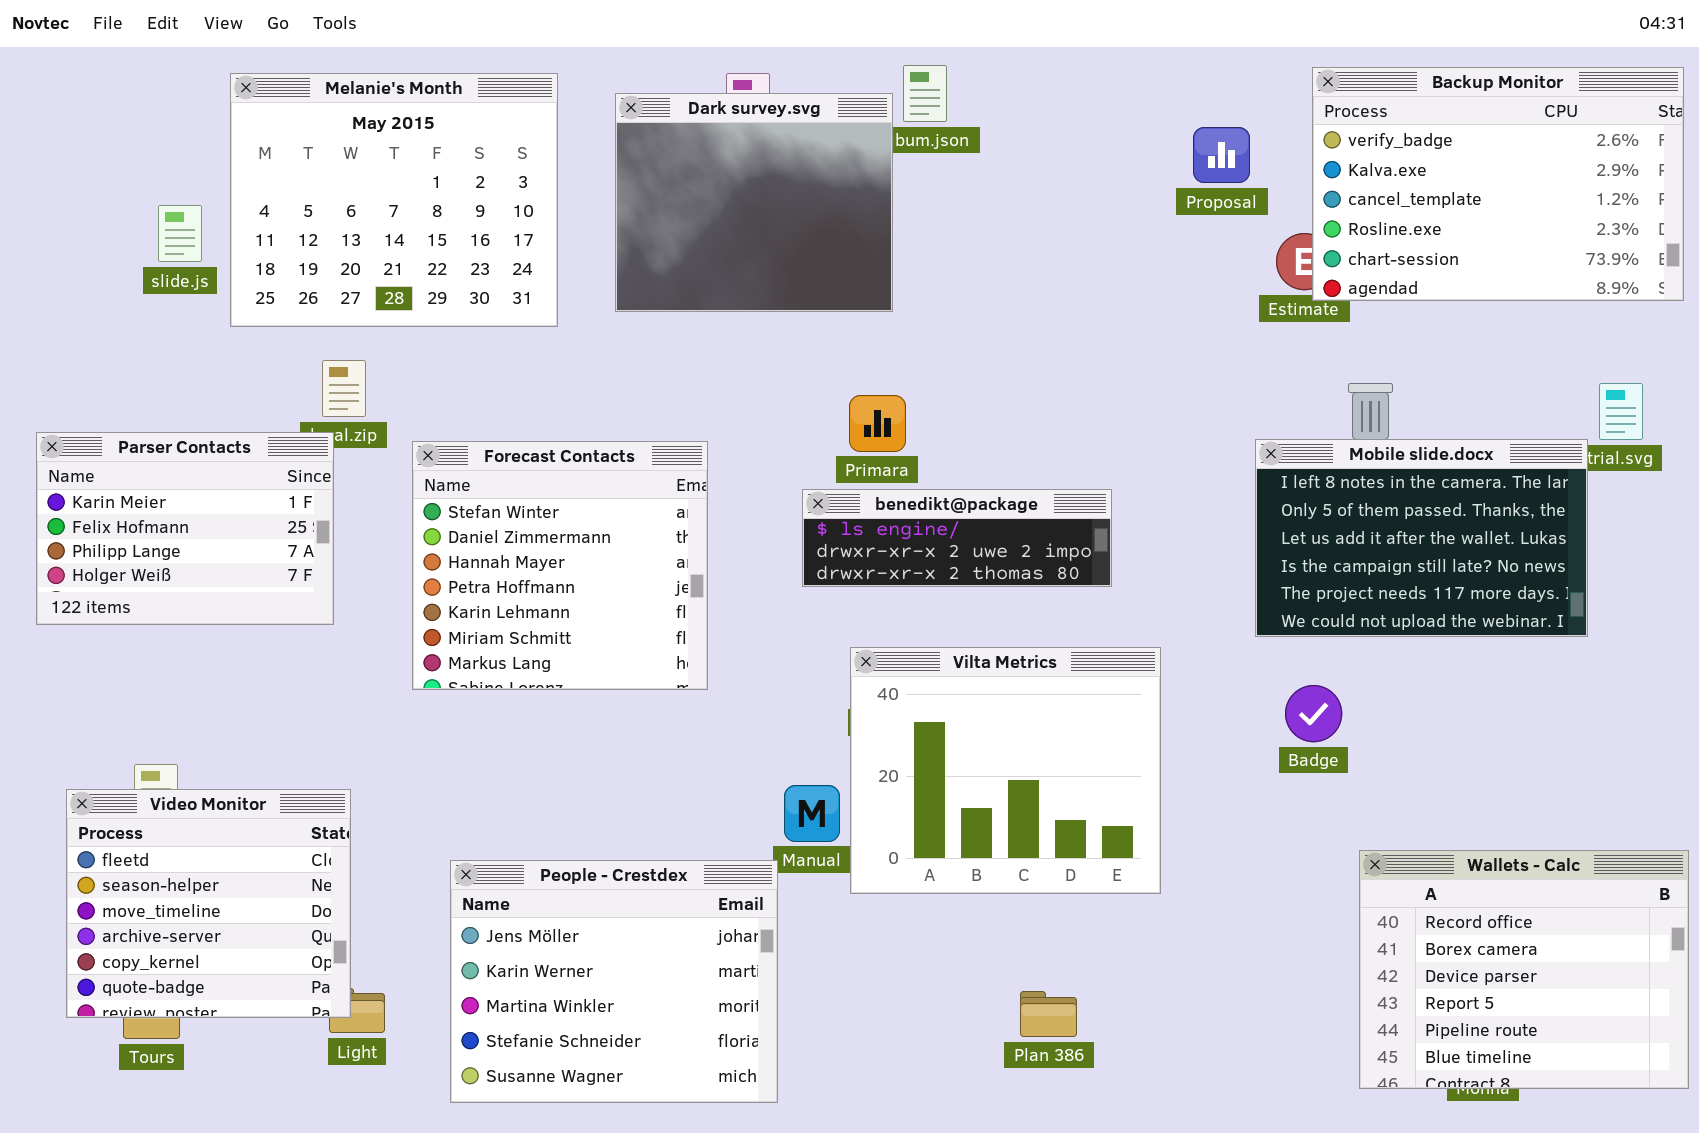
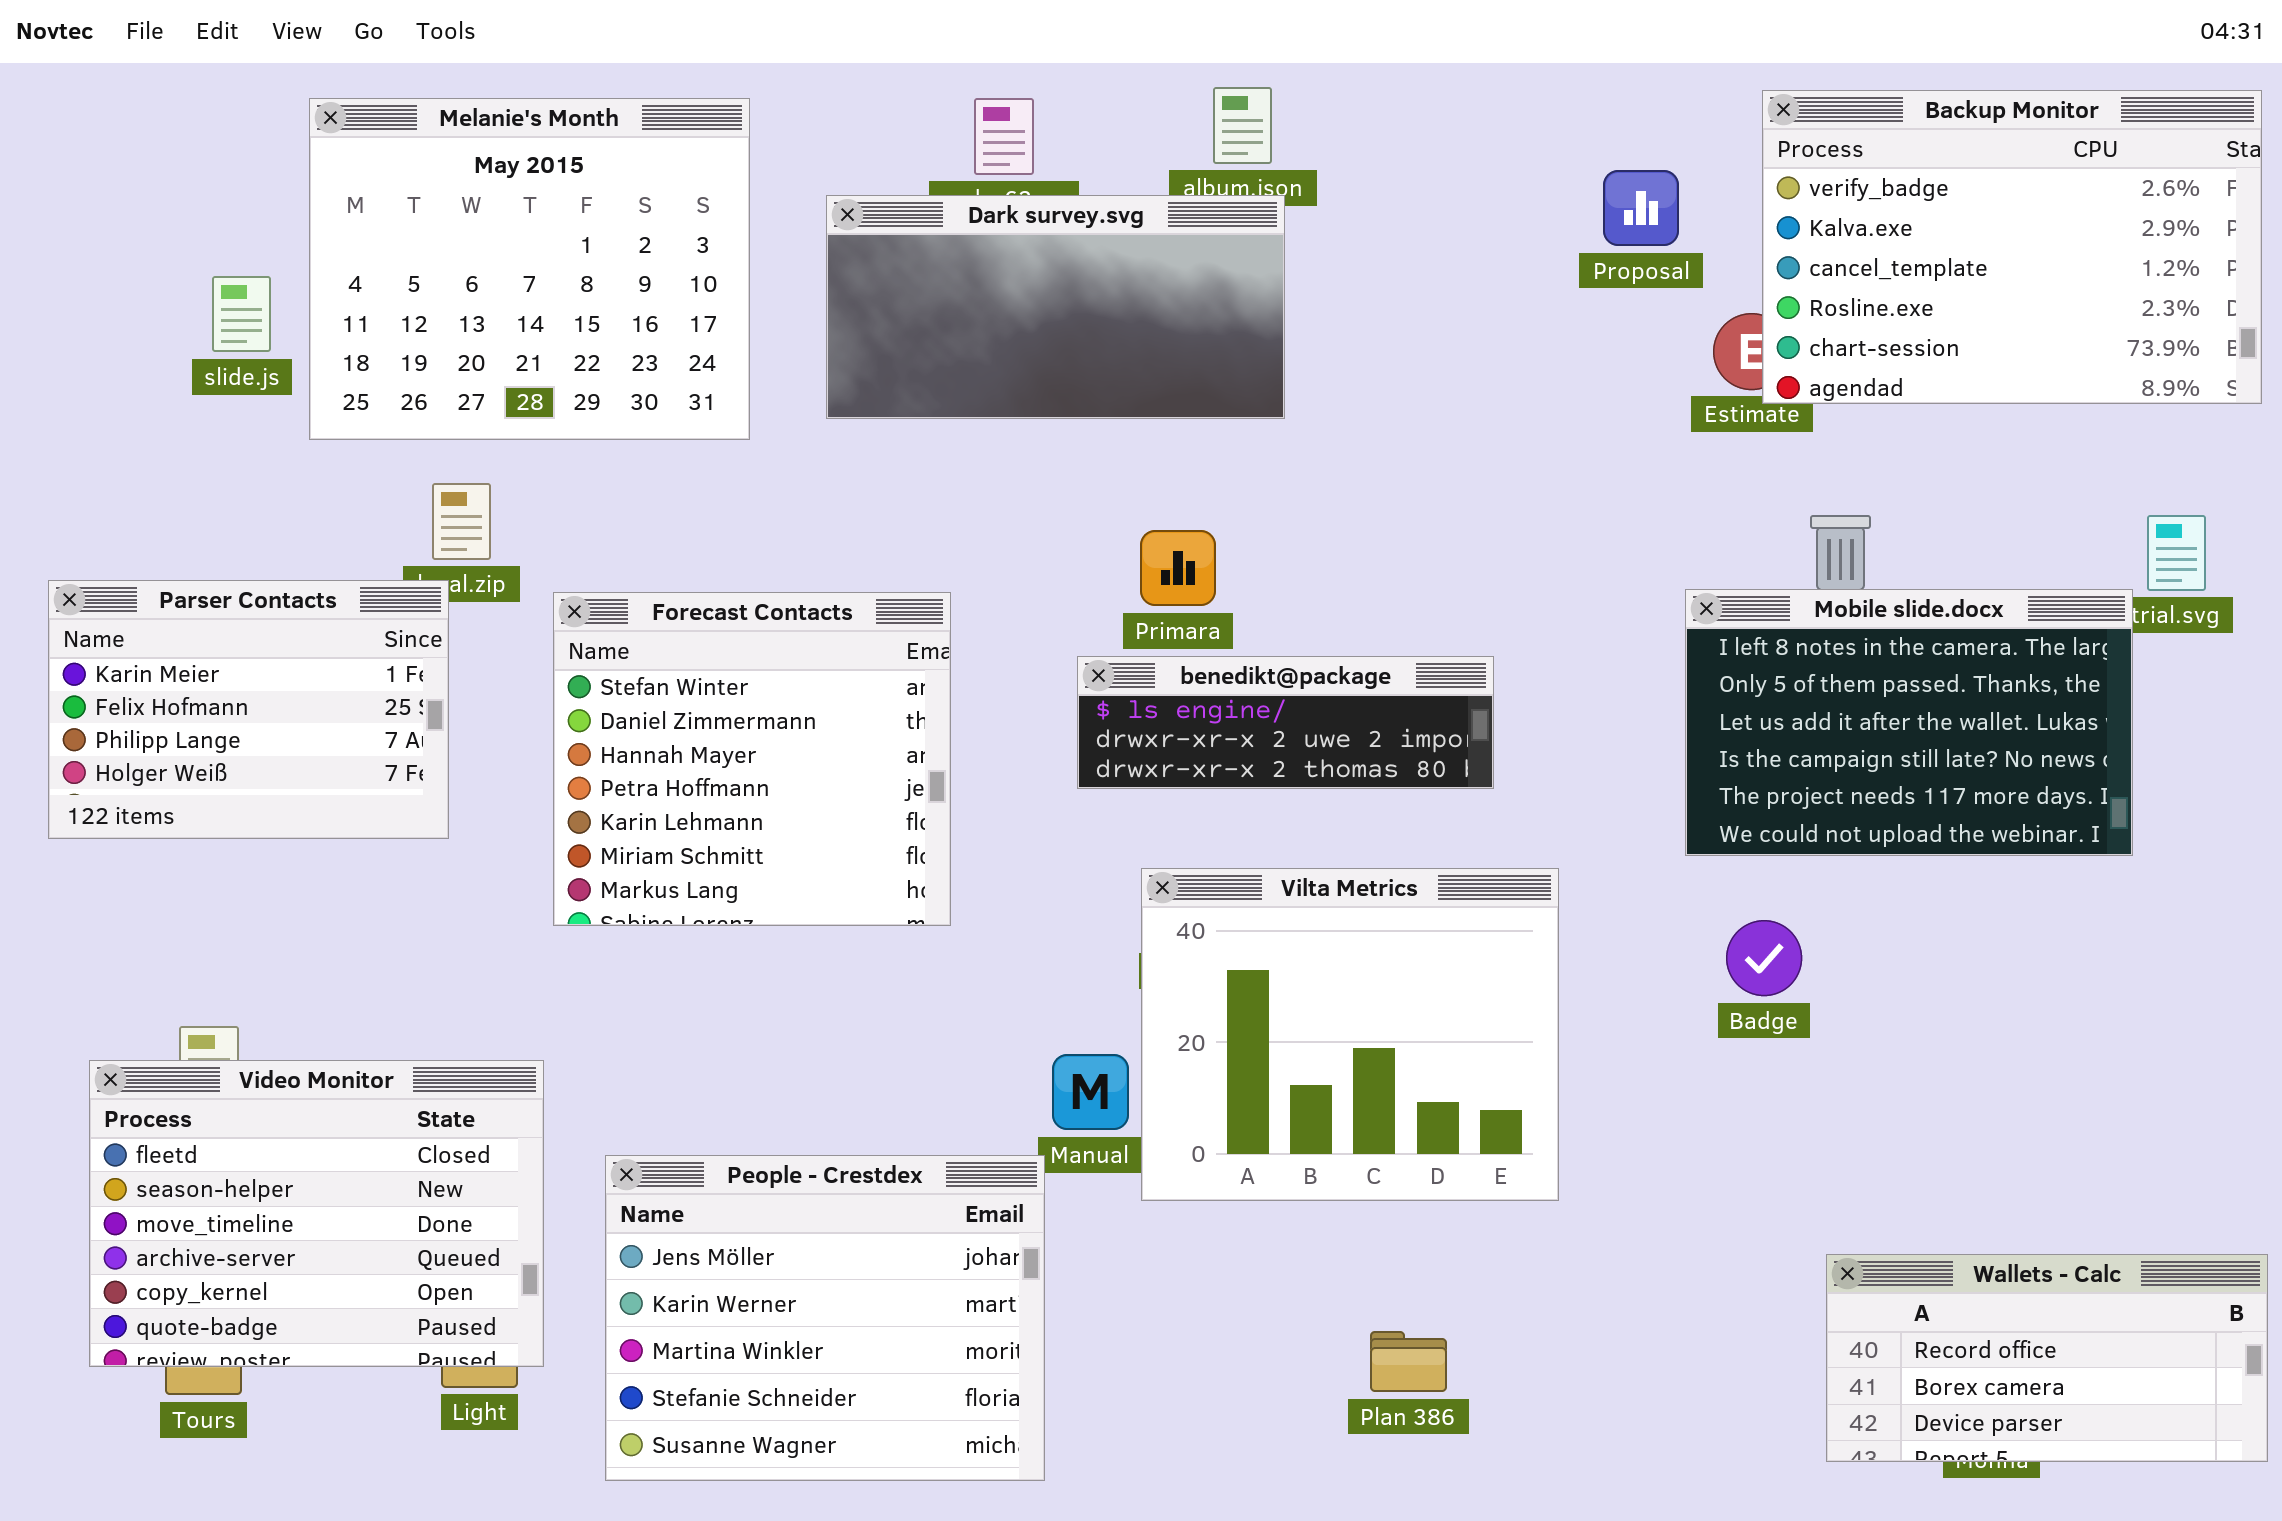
Dark survey.svg: [615,93,893,312] -> [826,195,1285,419], resized
Video Monitor: [66,789,351,1018] -> [89,1060,544,1367], resized
Wallets - Calc: [1359,850,1689,1089] -> [1826,1254,2268,1462], resized

